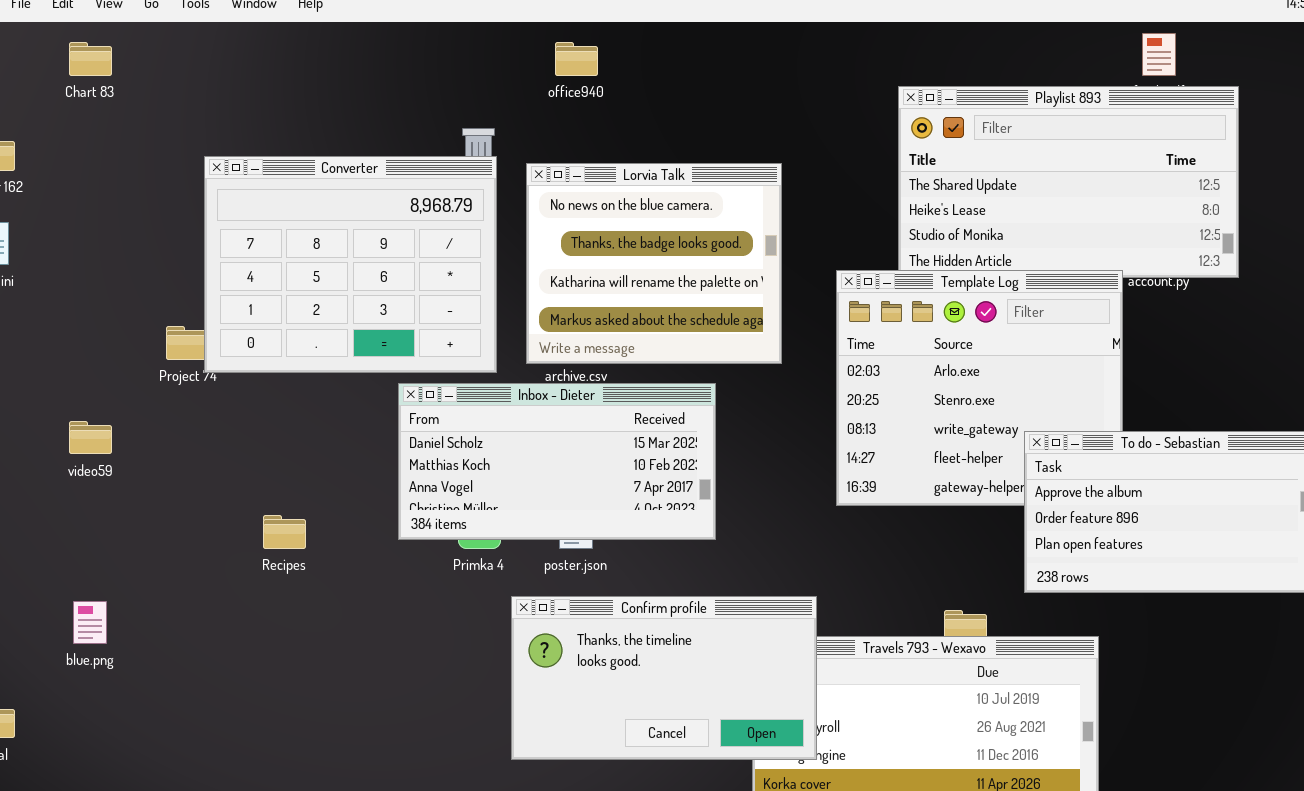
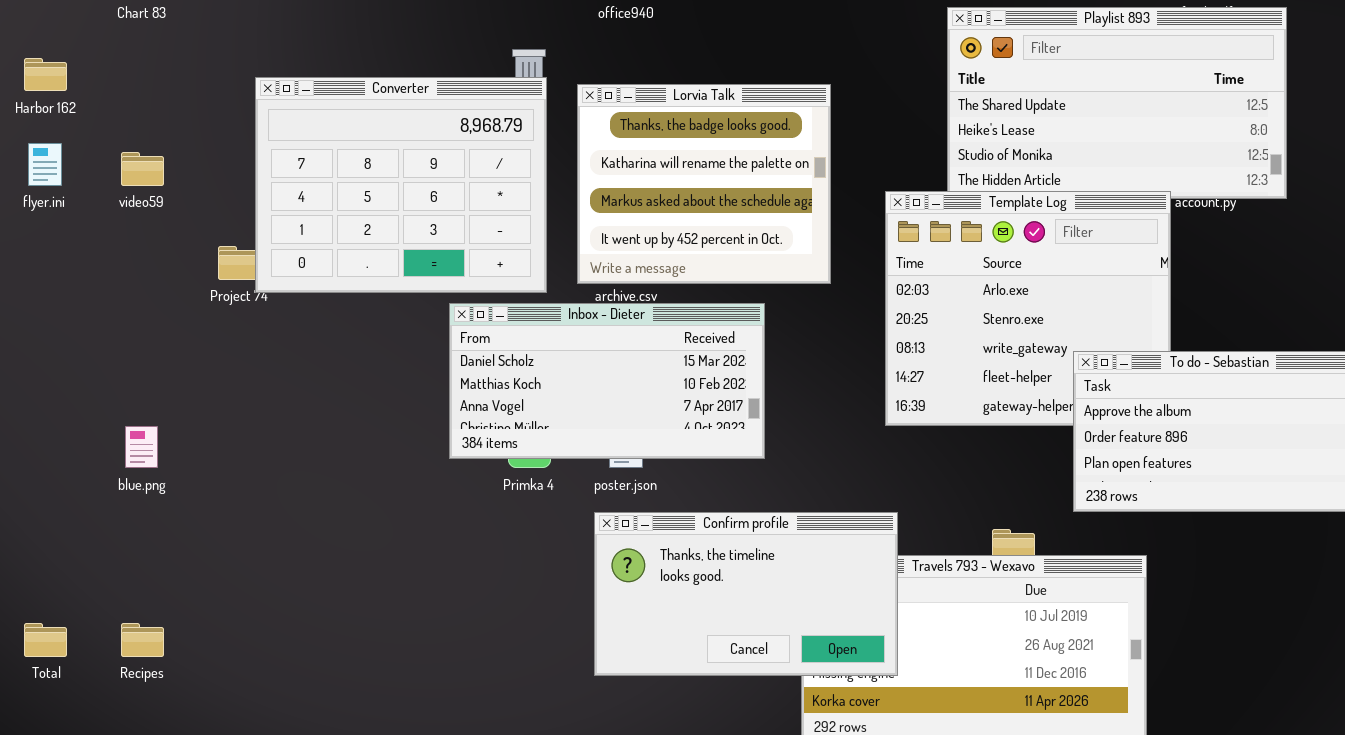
Lorvia Talk: [526,163,782,364] -> [577,84,831,284], scrolled down 1 row
video59: [69,421,112,454] -> [121,152,164,186], moved
Recipes: [263,515,306,549] -> [121,623,164,657], moved
Confirm profile: [511,596,817,760] -> [594,512,898,676], moved
blue.png: [73,601,107,644] -> [125,426,158,468], moved

